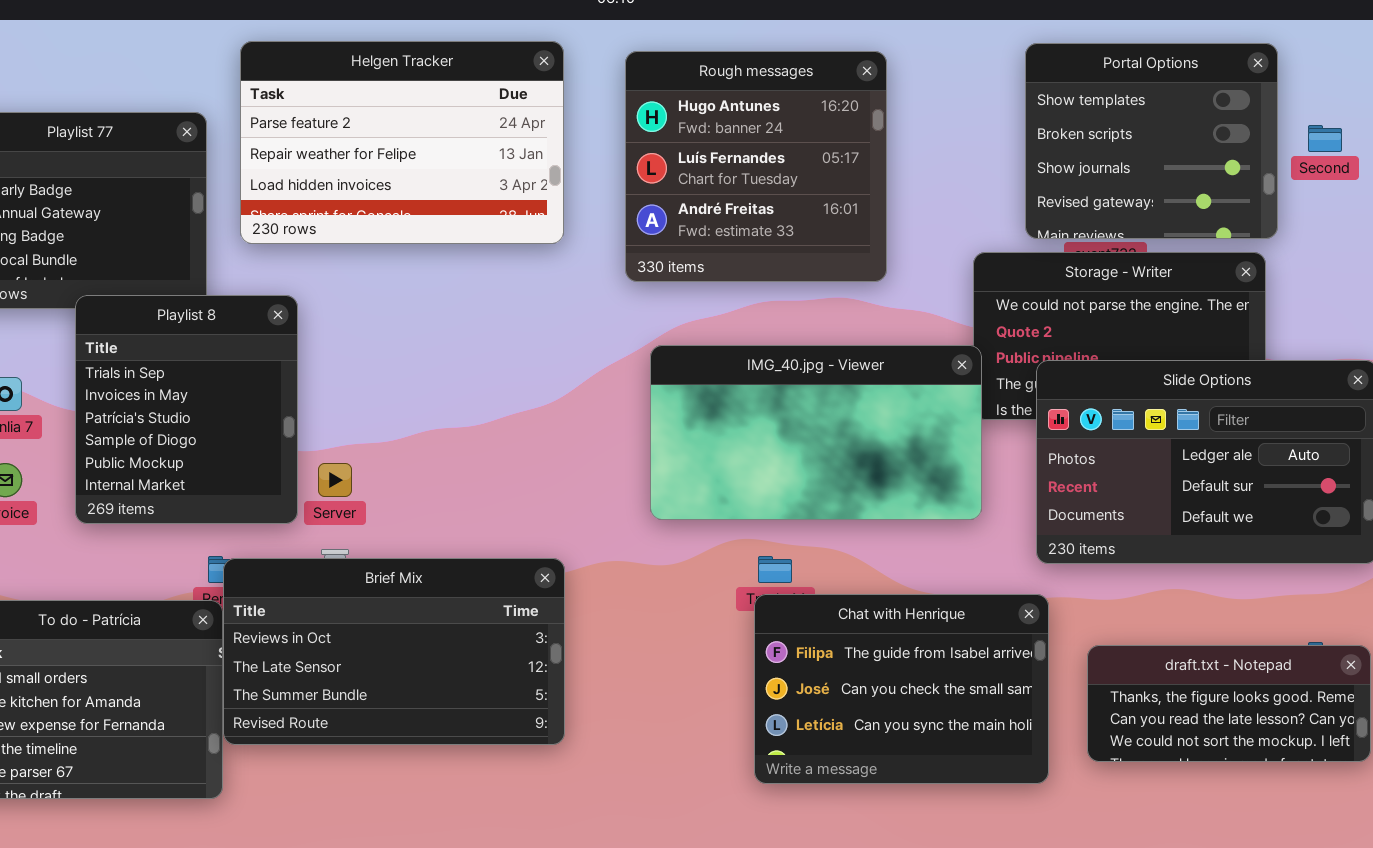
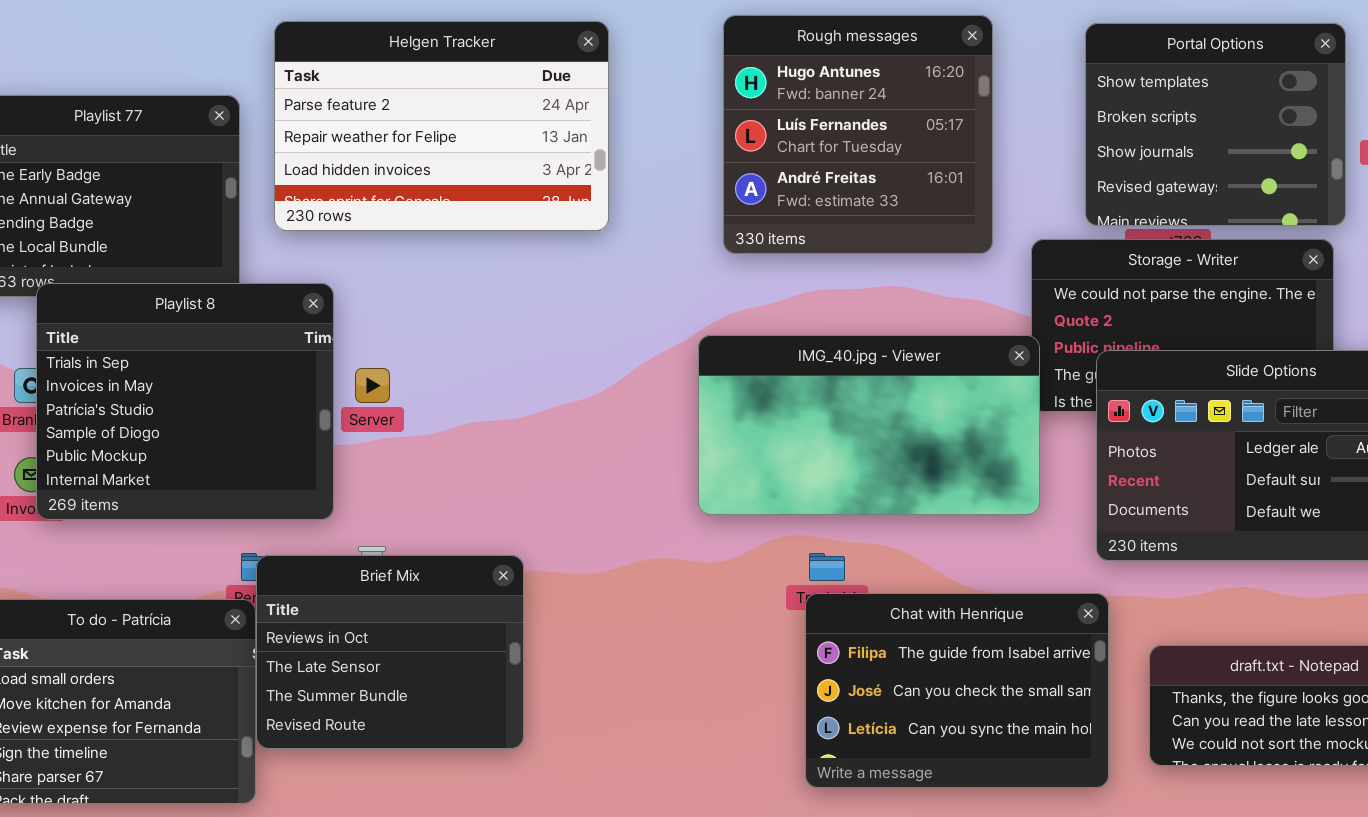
Rough messages: [625,51,887,282] -> [723,15,993,254], moved
Playlist 8: [75,295,298,524] -> [36,283,334,520], resized
Server: [318,463,352,497] -> [355,368,390,403], moved
Brief Mix: [223,558,565,745] -> [256,555,524,749], resized

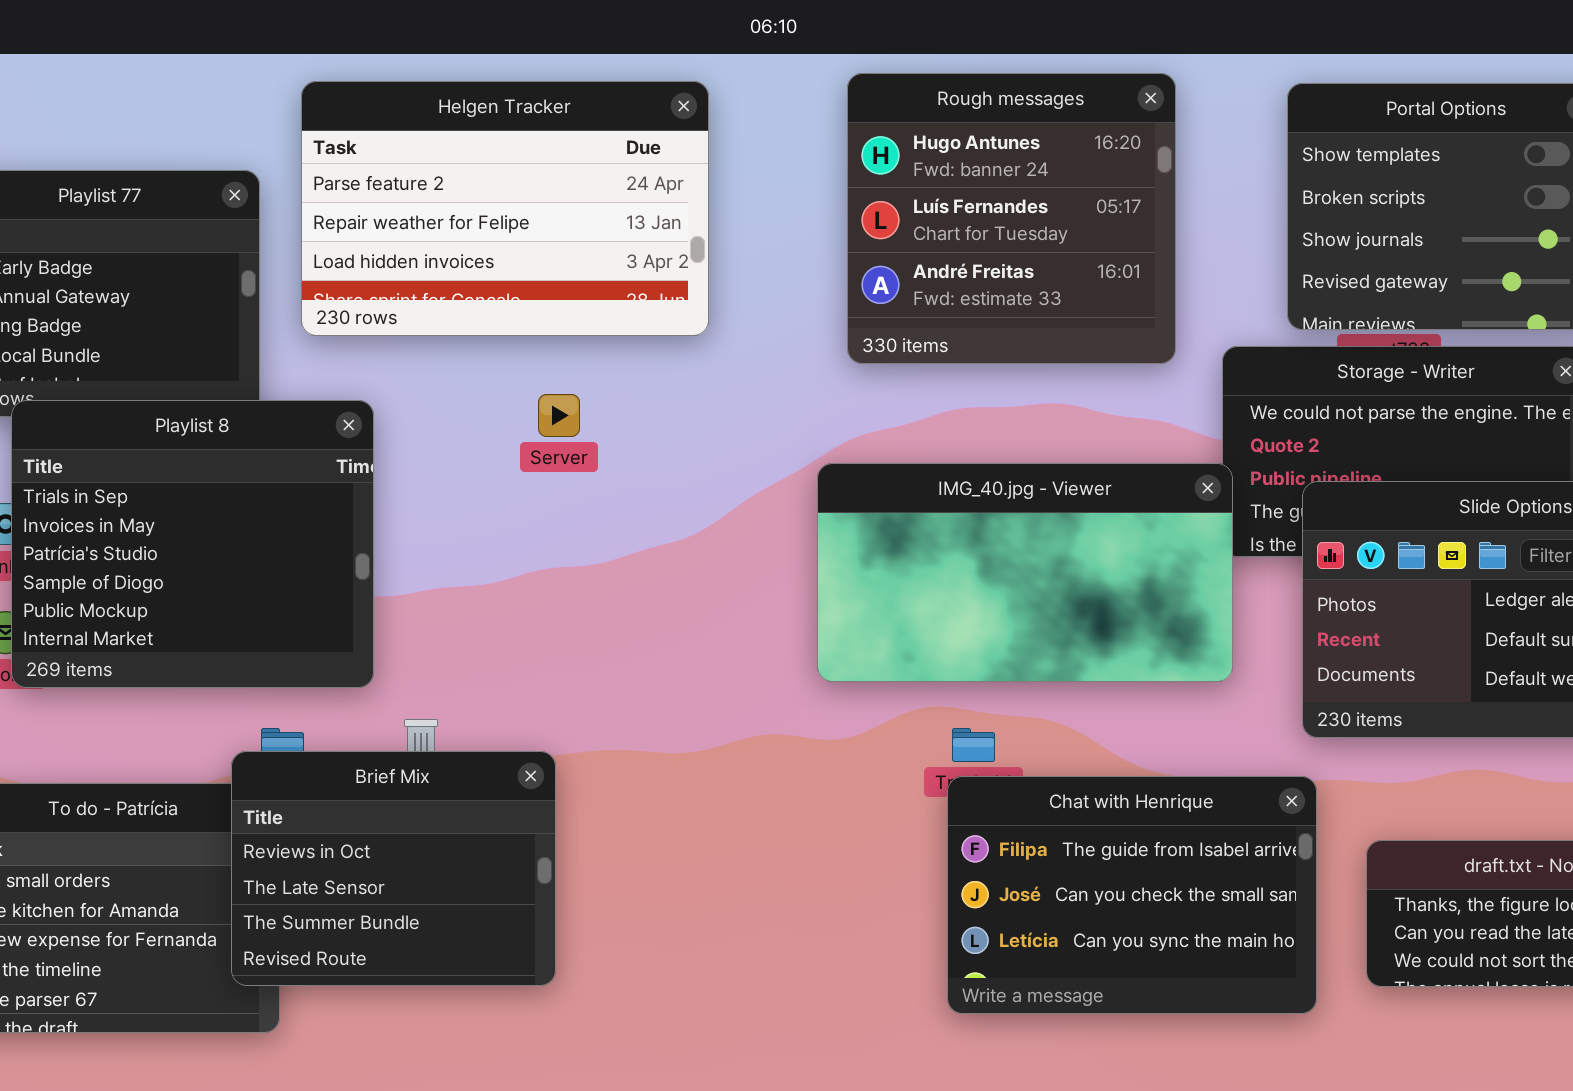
Server: [355,368,390,403] -> [538,394,580,437], moved
Brief Mix: [256,555,524,749] -> [231,751,556,986], moved

